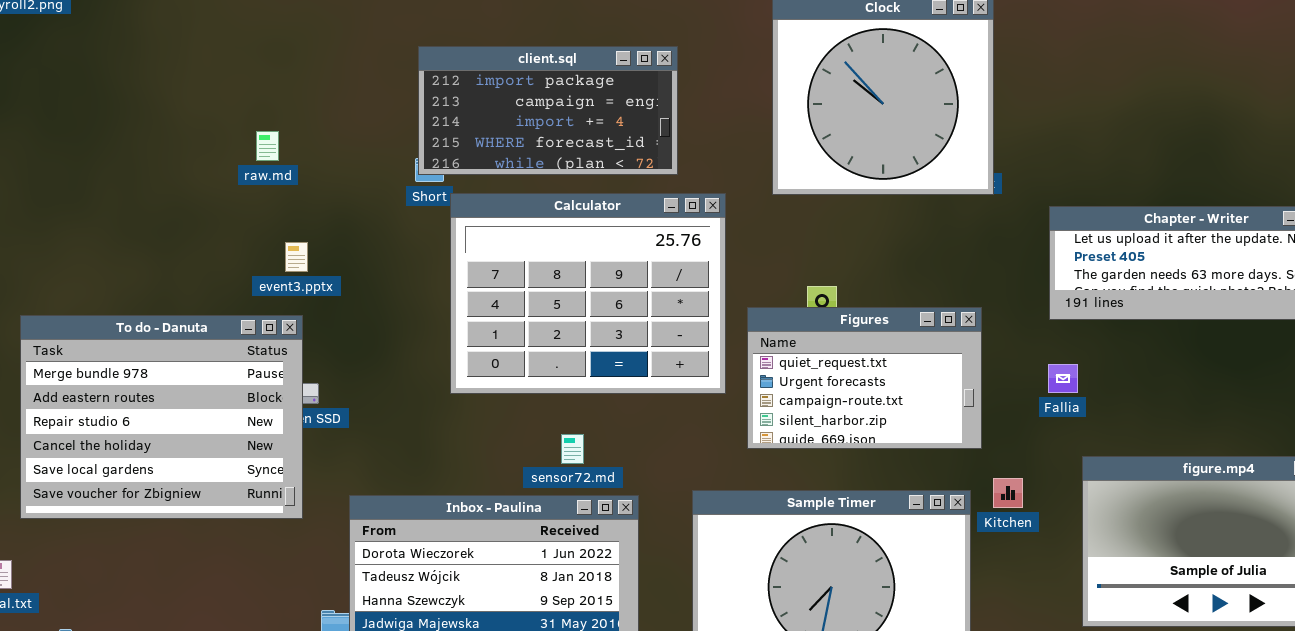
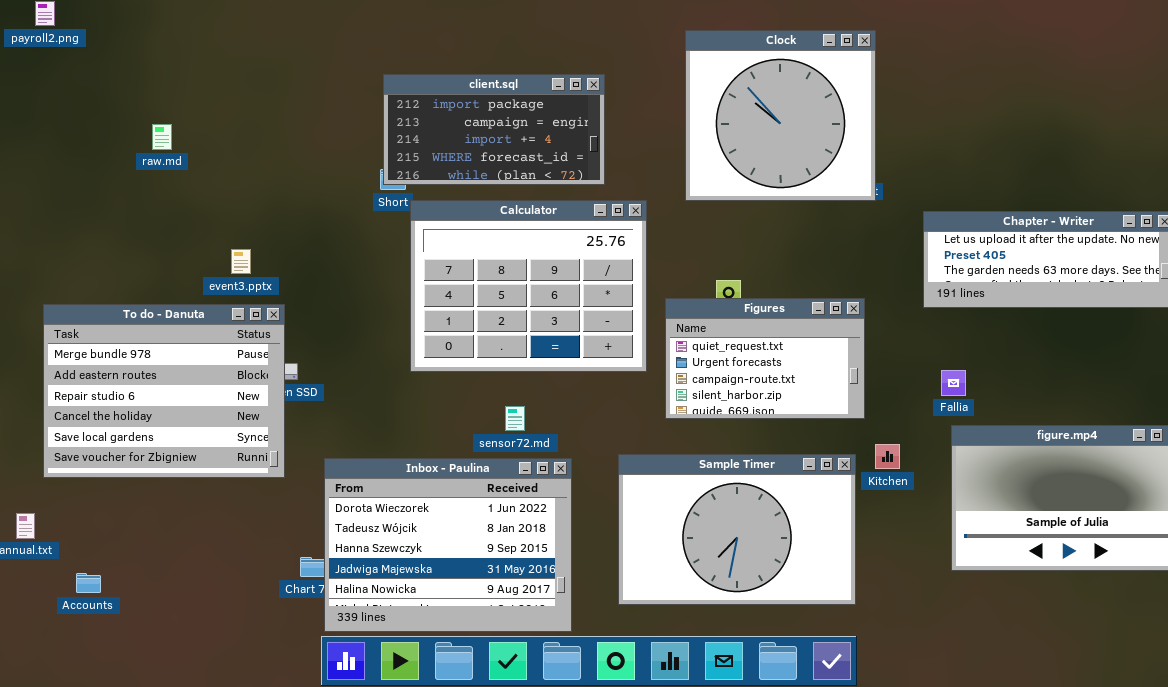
raw.md: [256,131,279,161] -> [152,124,172,150], moved
event3.pptx: [285,242,308,272] -> [231,249,251,274], moved
Fallia: [1048,364,1078,393] -> [941,370,966,396], moved

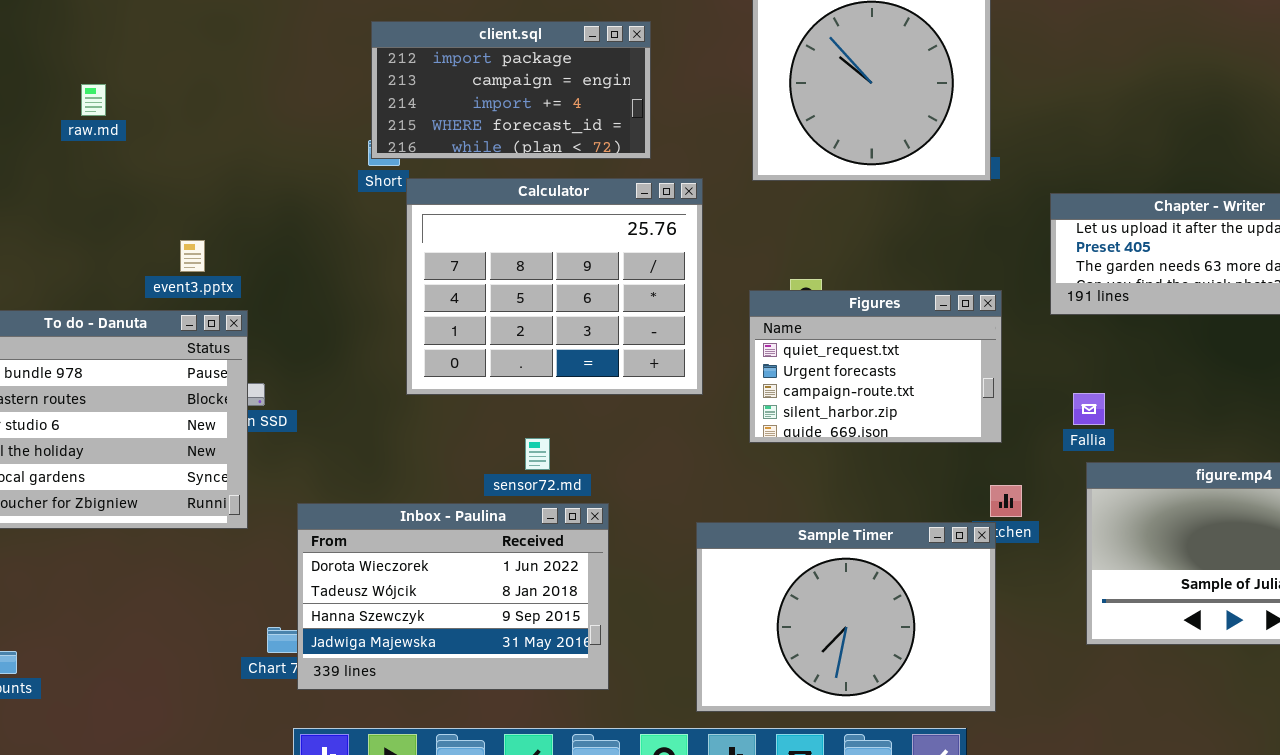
Figures: [665,298,865,419] -> [749,290,1002,443], moved
Sample Timer: [618,454,856,605] -> [696,522,996,712], moved
Inbox - Paulina: [324,458,572,632] -> [297,503,609,690], resized

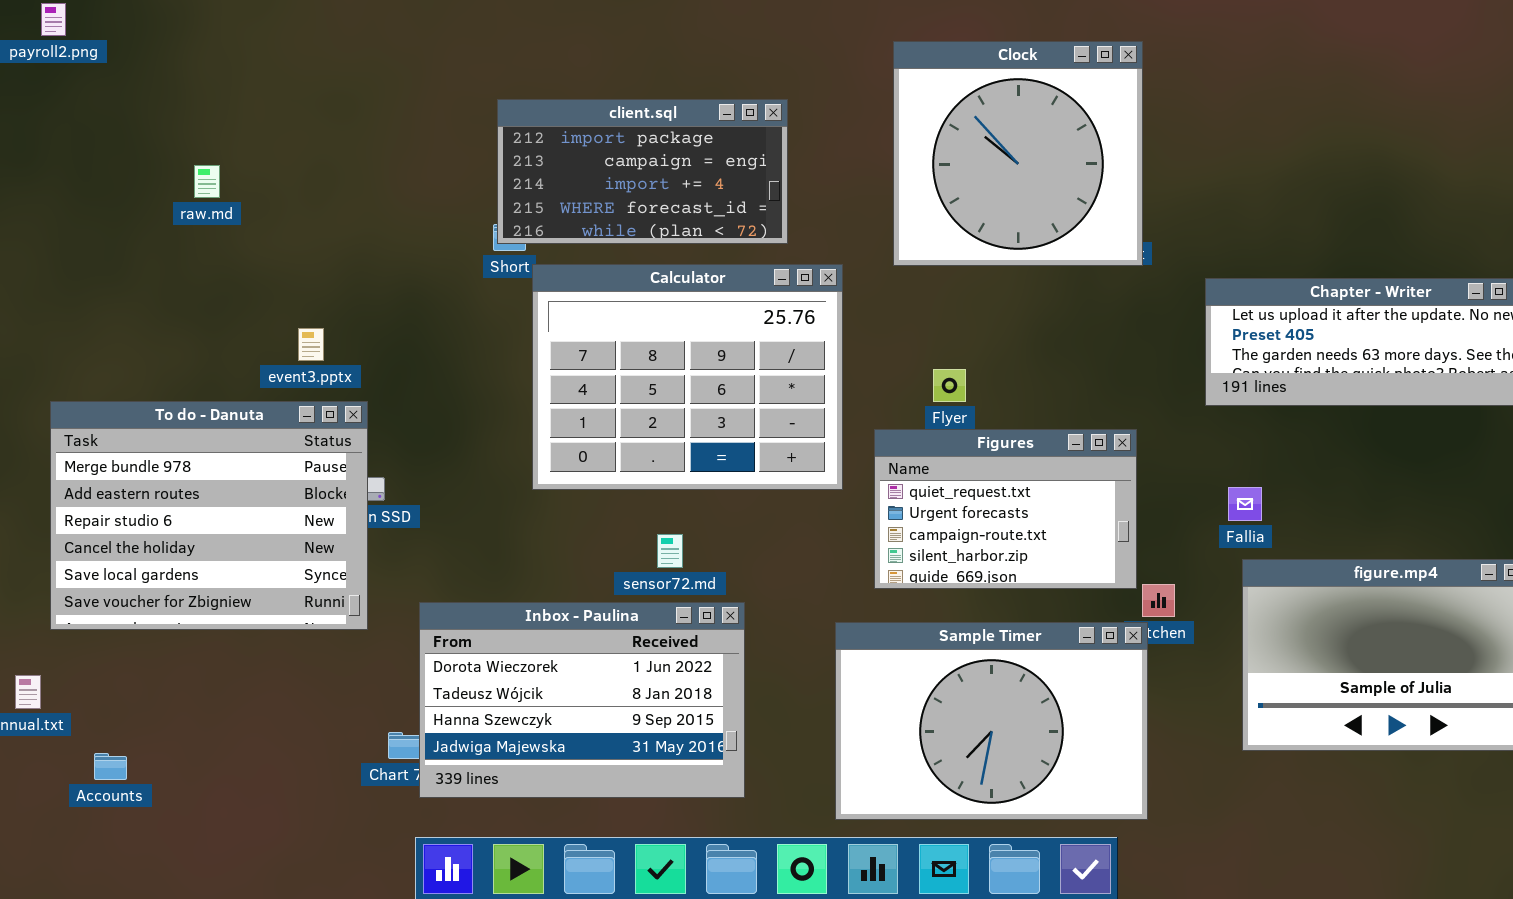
Figures: [749,290,1002,443] -> [874,429,1137,589], moved

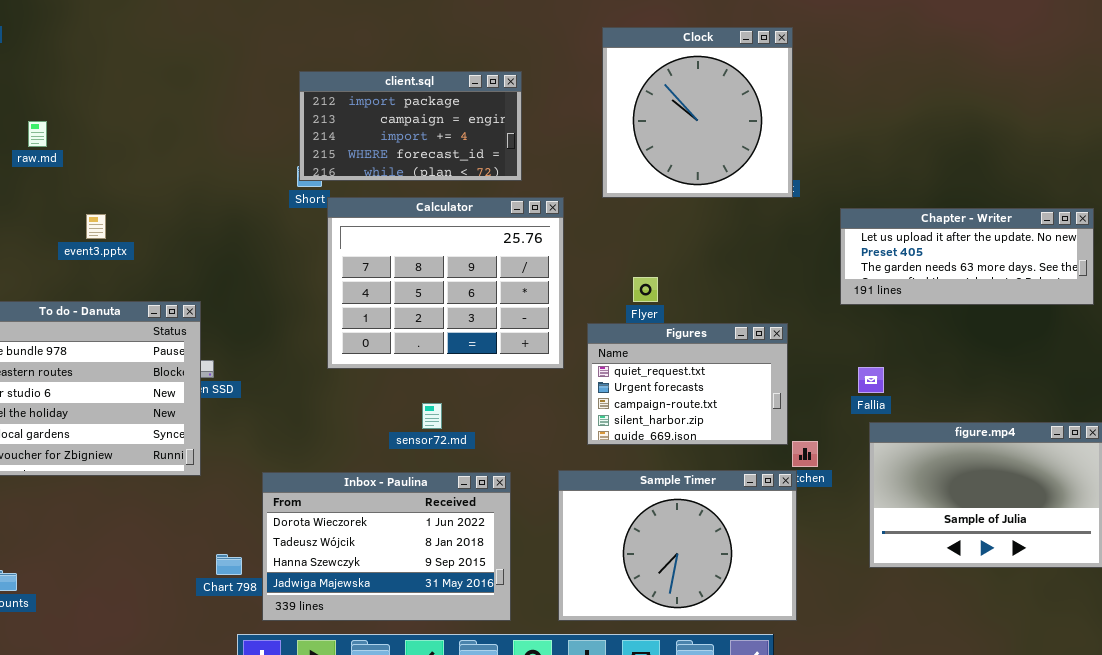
raw.md: [194,165,220,198] -> [28,121,47,147], moved
event3.pptx: [298,328,324,361] -> [86,214,106,239], moved
Inbox - Paulina: [419,602,745,798] -> [262,472,511,621], moved

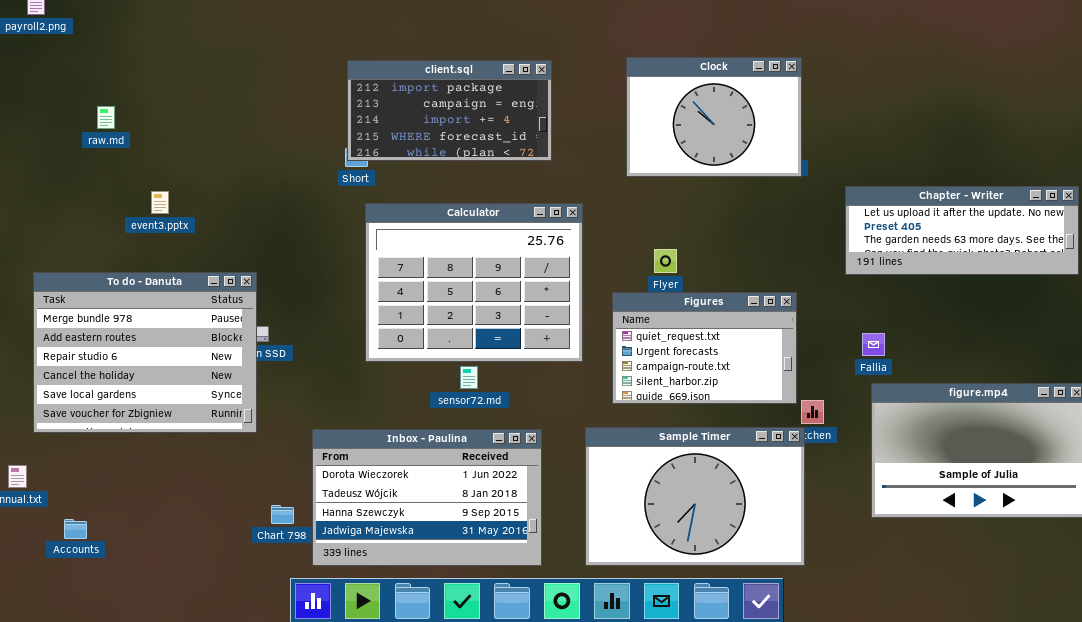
Clock: [602,27,793,198] -> [626,57,802,177], resized
Calculator: [327,197,564,369] -> [365,203,583,362], moved

